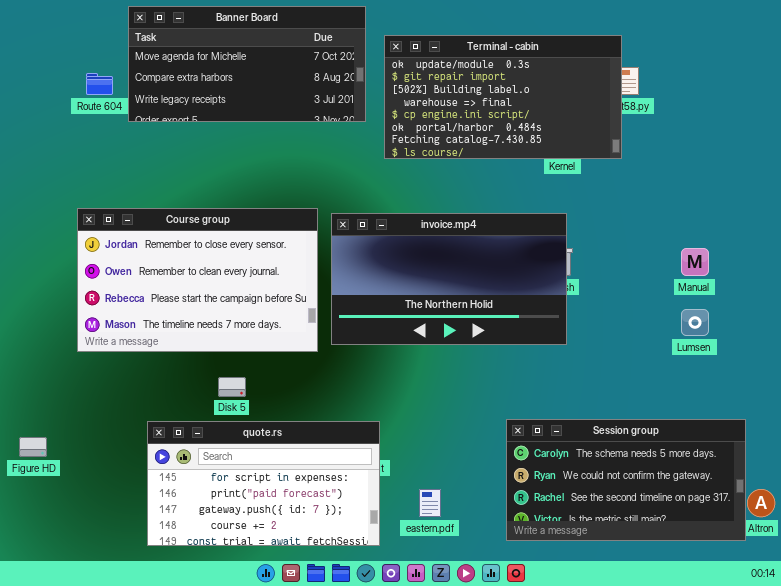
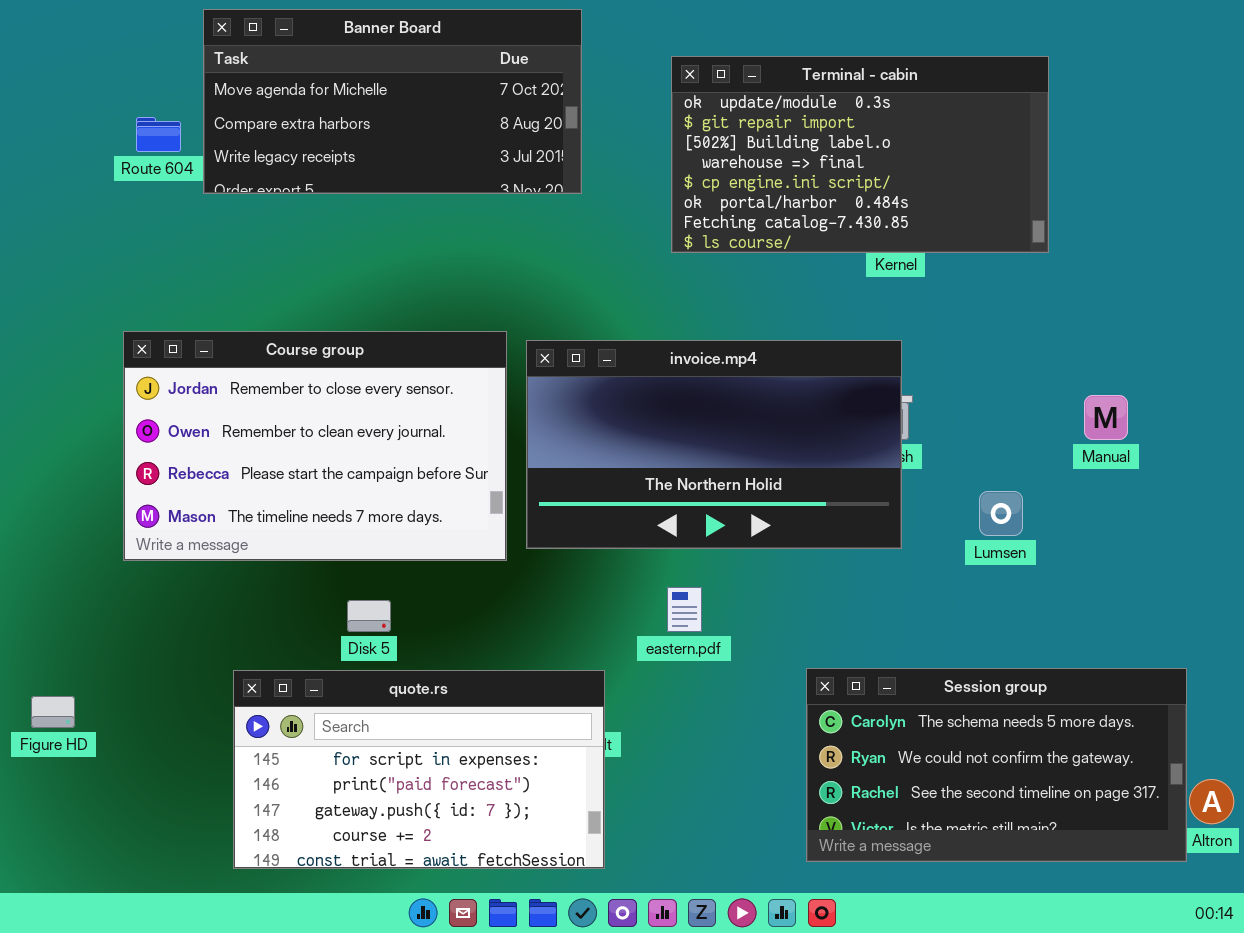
Terminal - cabin: [384,35,622,159] -> [671,56,1049,253], moved
Lumsen: [681,309,709,336] -> [979,491,1023,536], moved
eastern.pdf: [419,489,441,517] -> [667,587,702,632], moved

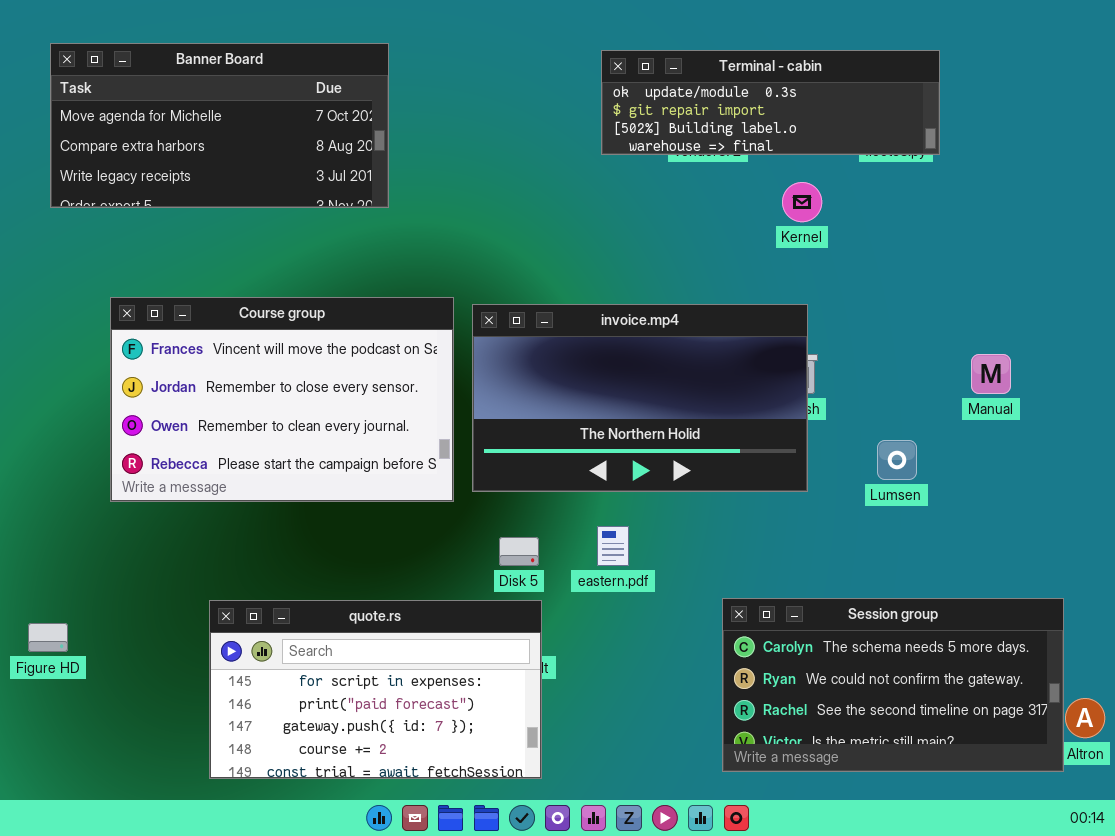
Banner Board: [203,9,582,194] -> [50,43,389,208], moved
Terminal - cabin: [671,56,1049,253] -> [601,50,940,155], resized
Course group: [123,331,507,561] -> [110,297,454,502], scrolled up 1 row
Disk 5: [347,600,391,632] -> [499,537,539,566], moved

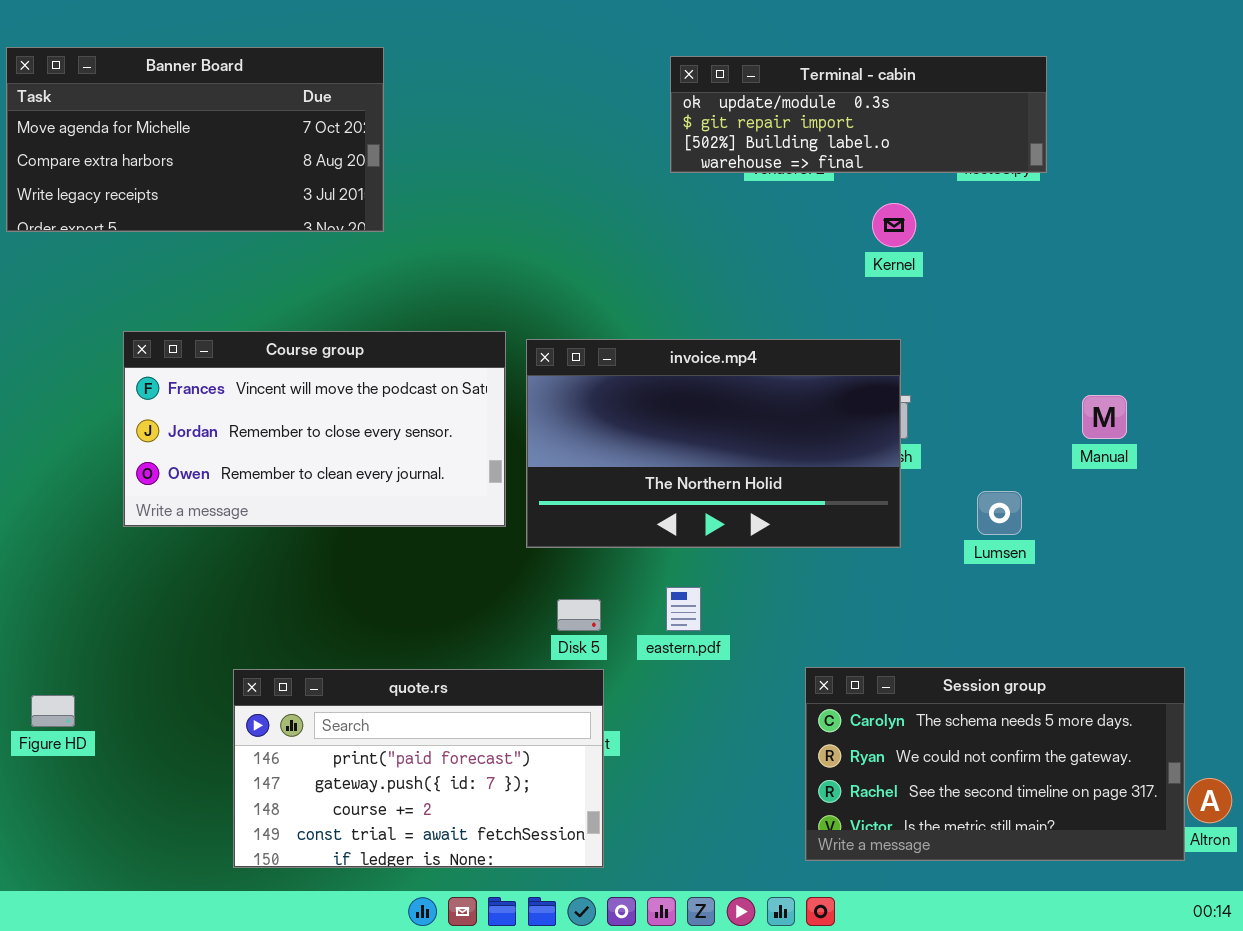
Banner Board: [50,43,389,208] -> [6,47,384,232], moved
Course group: [110,297,454,502] -> [123,331,506,527], resized
quote.rs: [209,600,542,779] -> [233,669,604,868], scrolled down 1 row

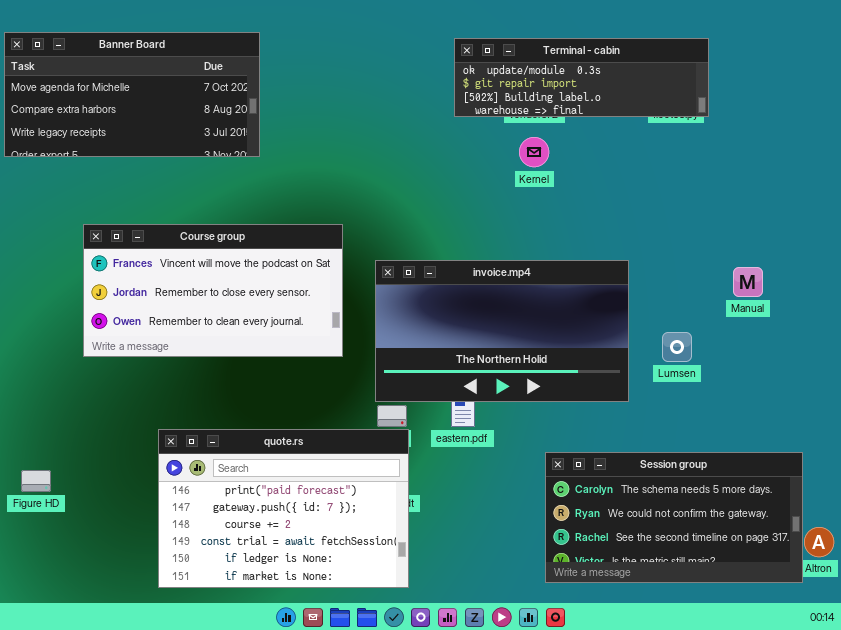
Kernel: [872,203,916,247] -> [519,137,549,167], moved
invoice.mp4: [526,339,901,548] -> [375,260,629,402], moved
quote.rs: [233,669,604,868] -> [158,429,409,588], resized

